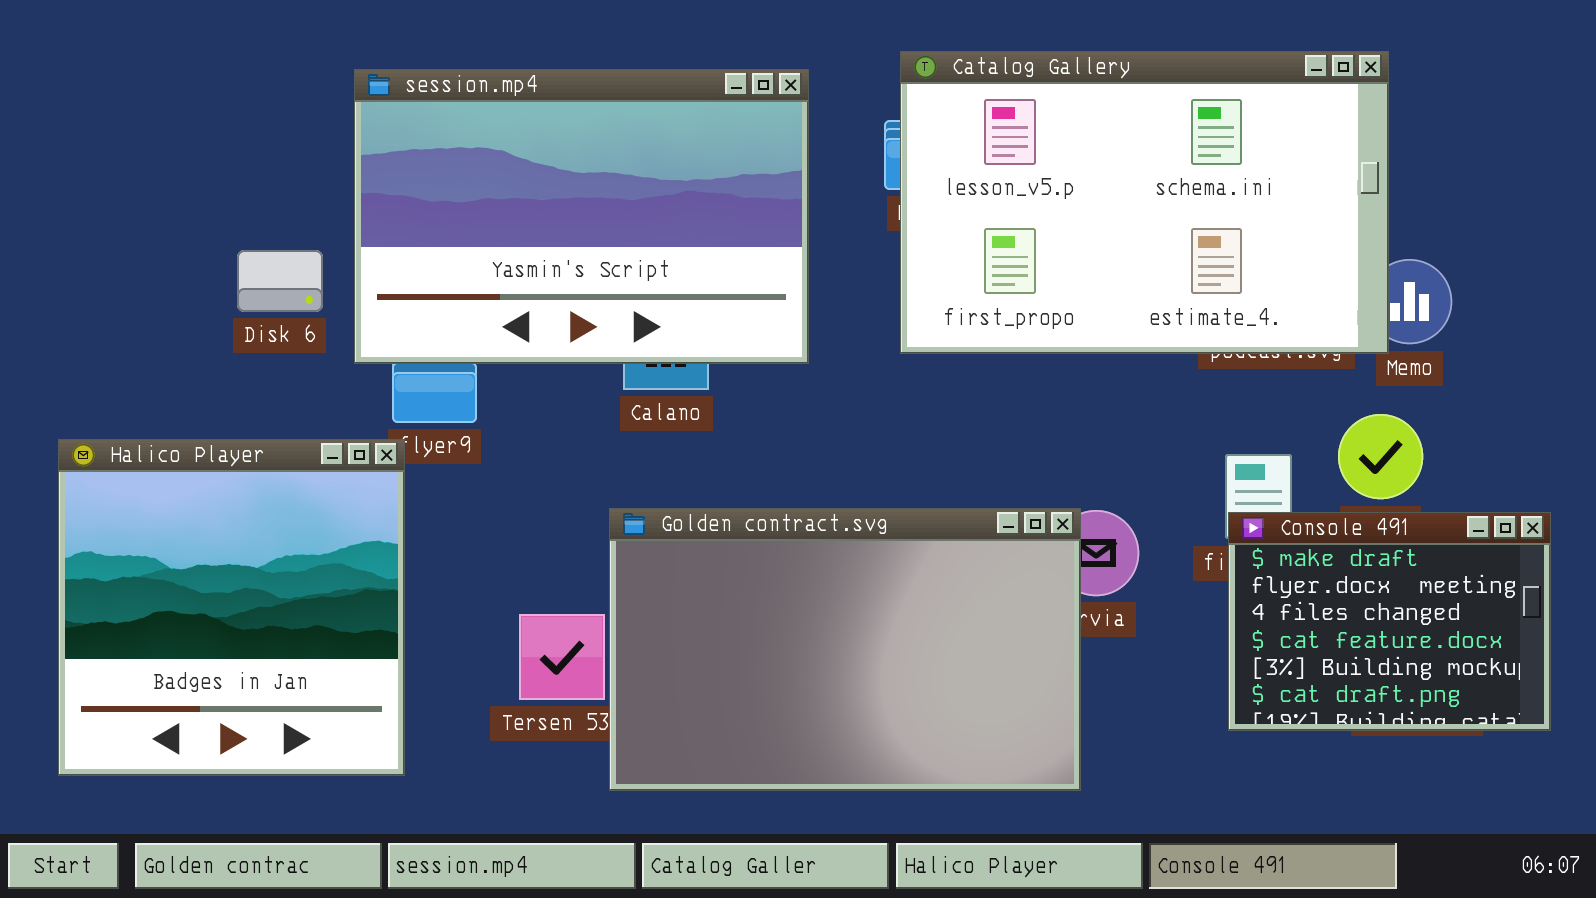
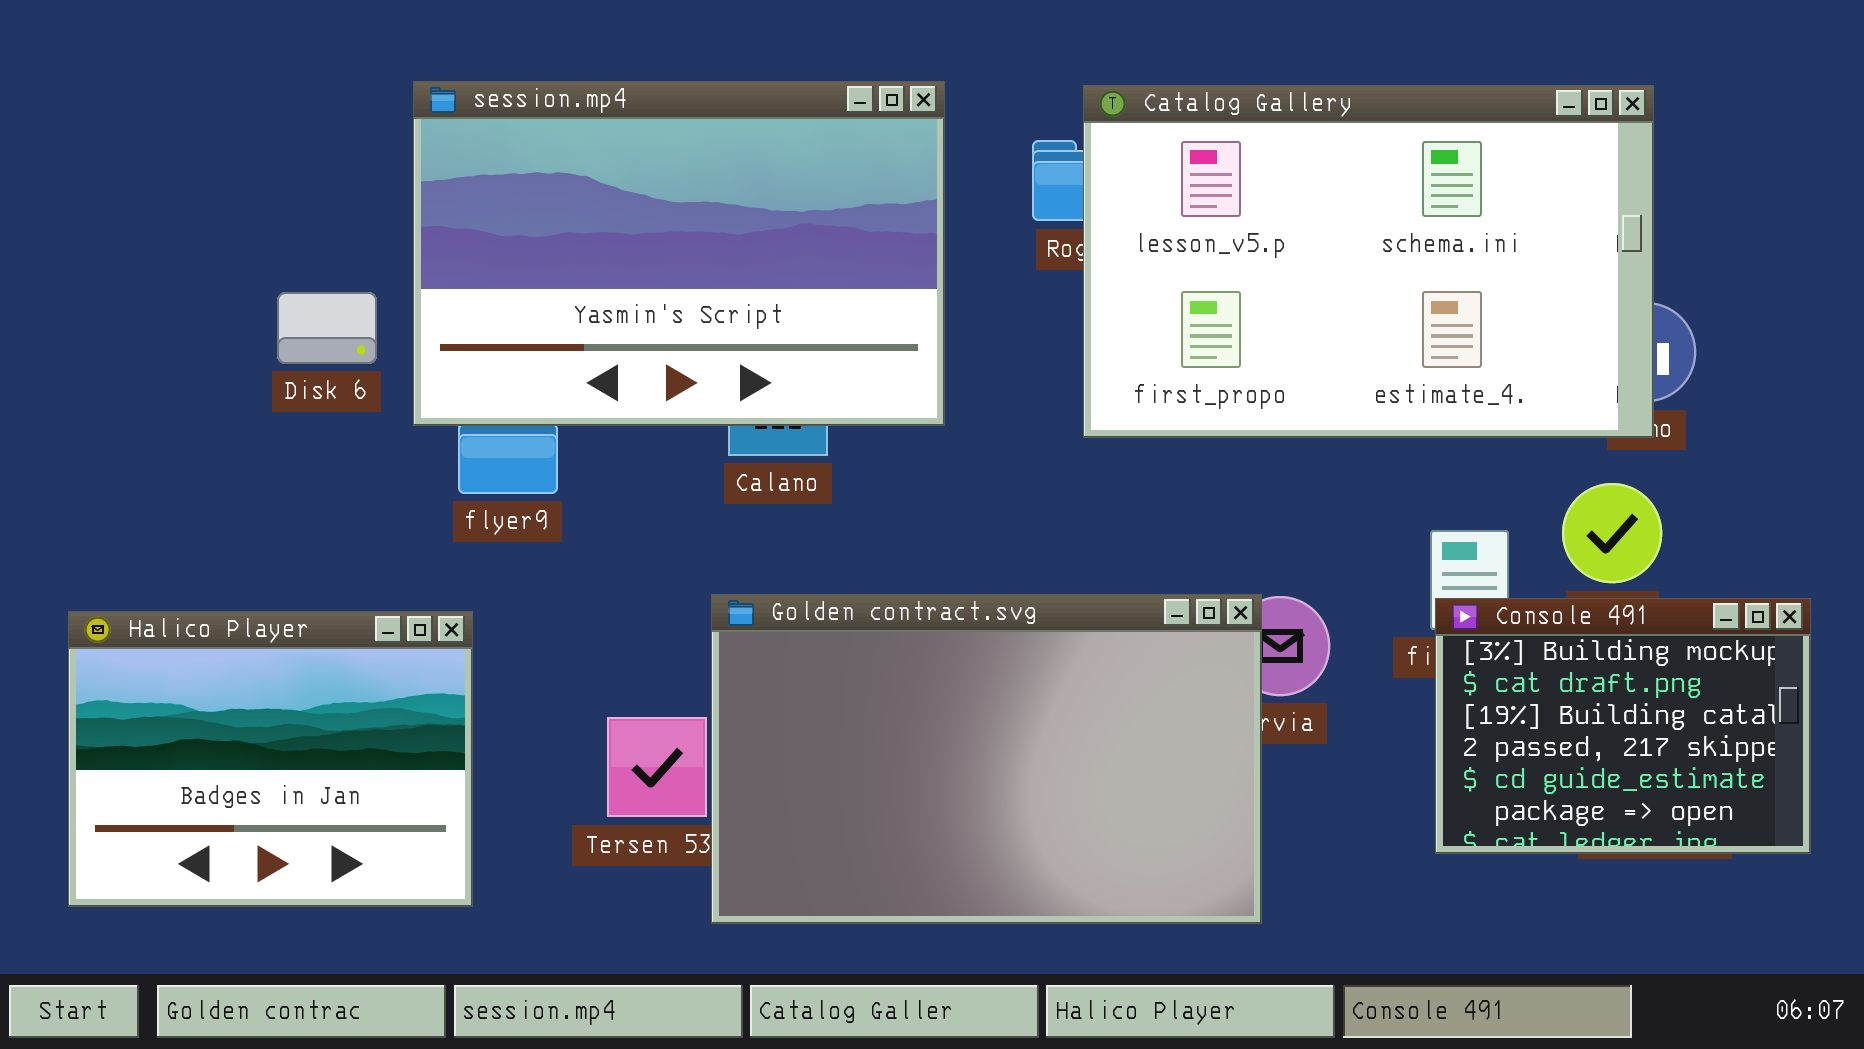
Catalog Gallery: [900,51,1389,354] -> [1083,85,1654,438], moved
Halico Player: [58,439,405,776] -> [68,611,473,907], resized
Console 491: [1228,512,1551,731] -> [1435,598,1811,854], scrolled down 4 rows

